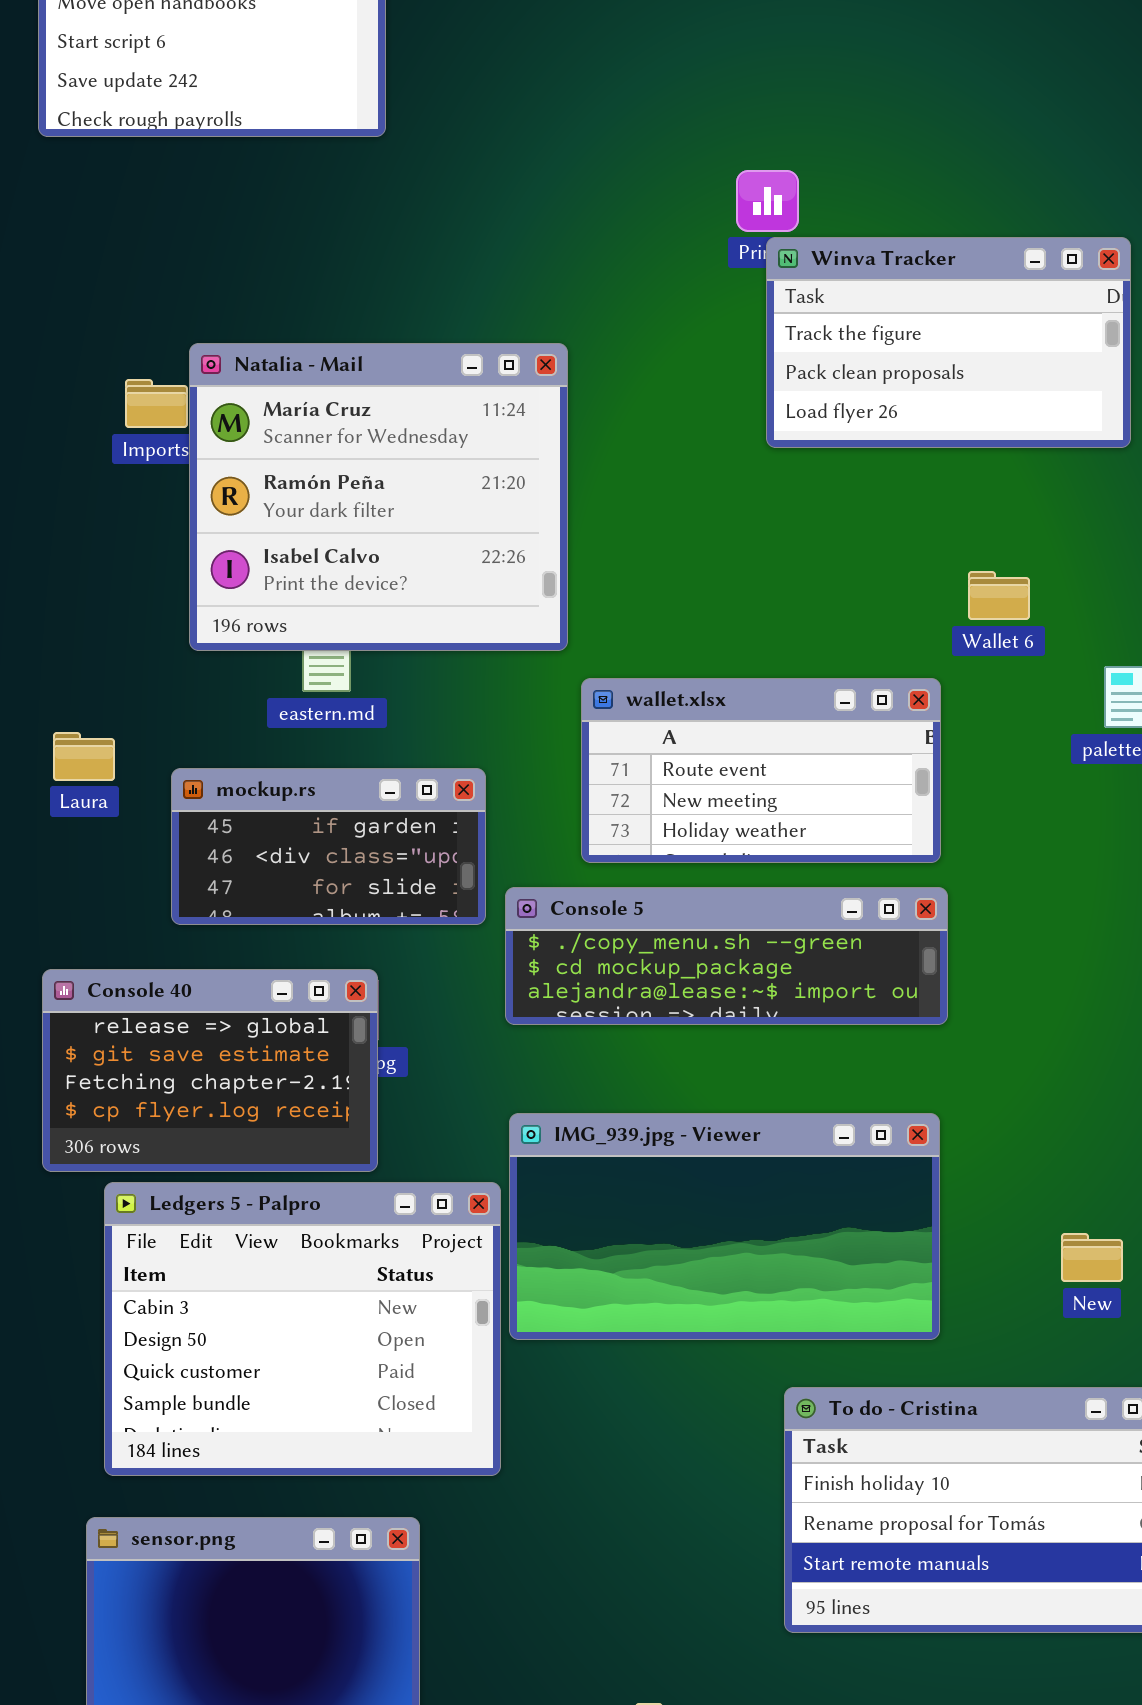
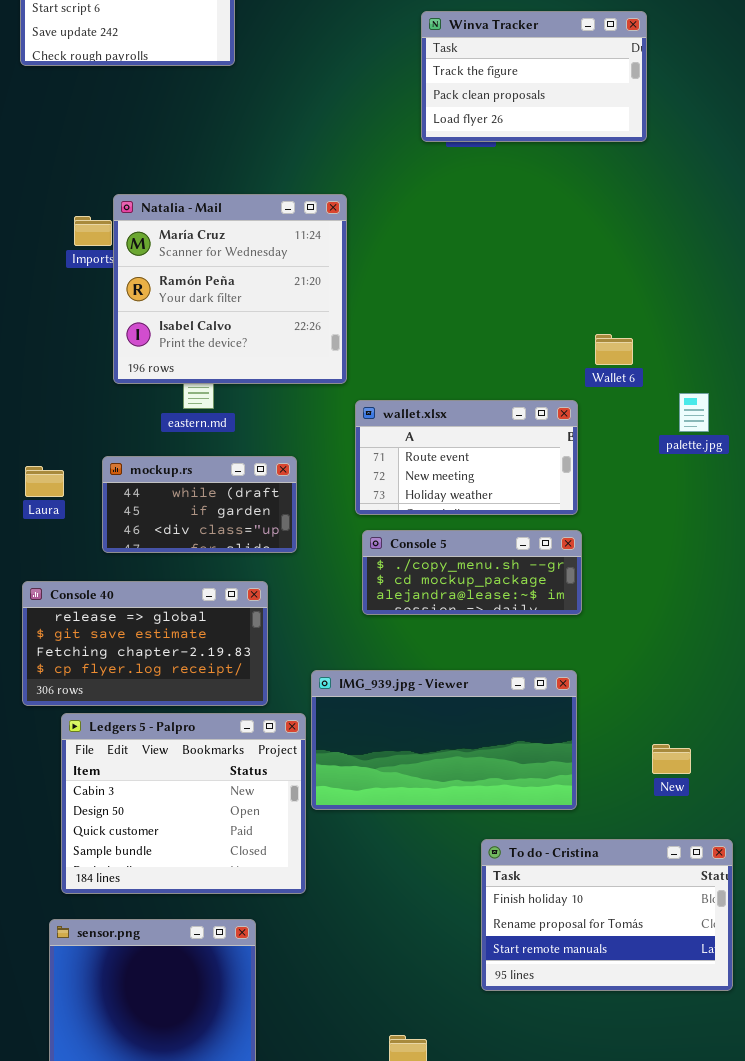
Winva Tracker: [766,237,1131,448] -> [421,11,647,142], moved
Laura: [53,732,115,781] -> [25,466,64,497], moved
mockup.rs: [171,768,486,925] -> [102,456,297,553], scrolled up 1 row
Console 5: [505,887,948,1025] -> [362,530,582,615], resized
Console 40: [42,969,378,1172] -> [22,581,268,706], resized

